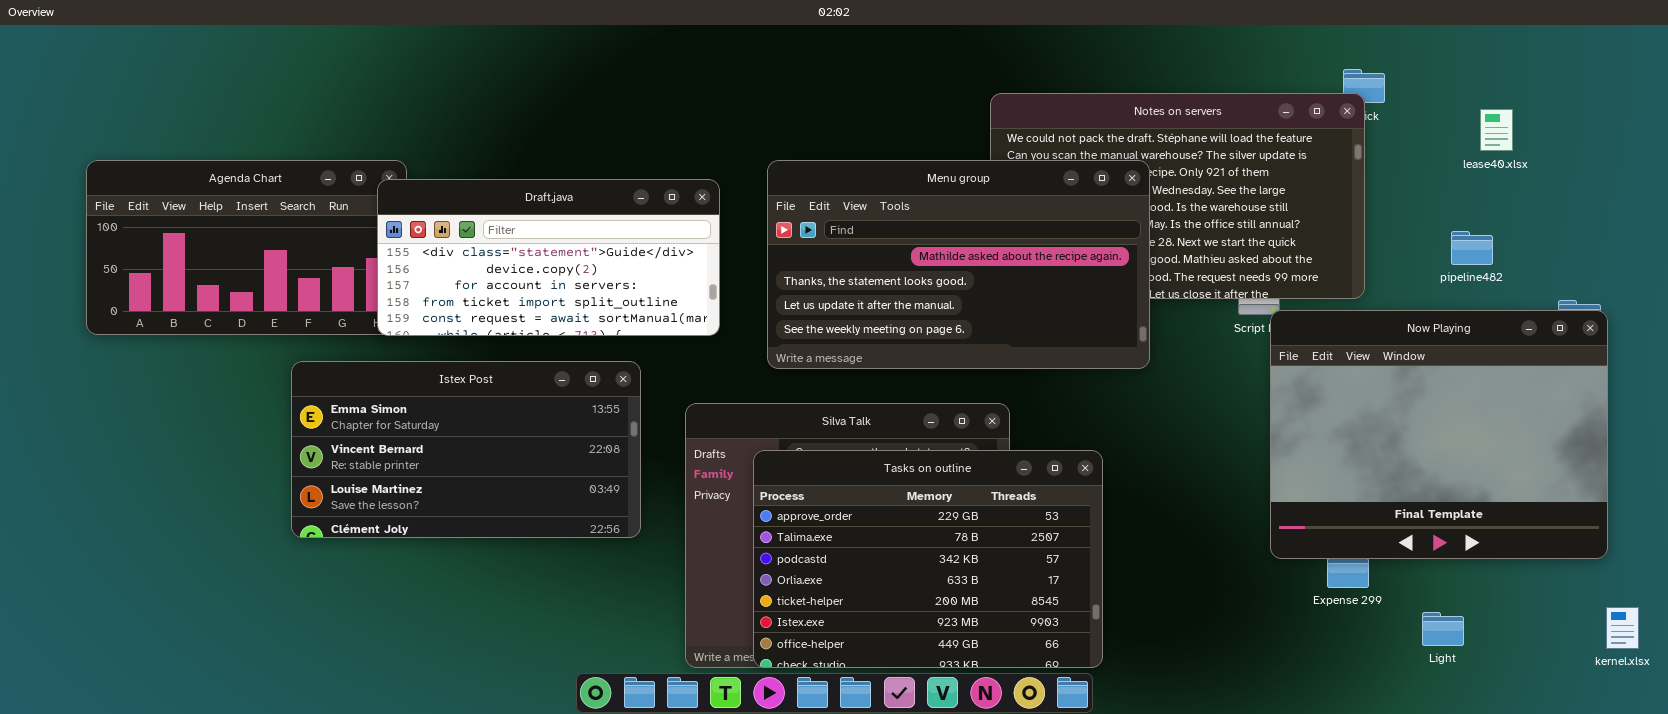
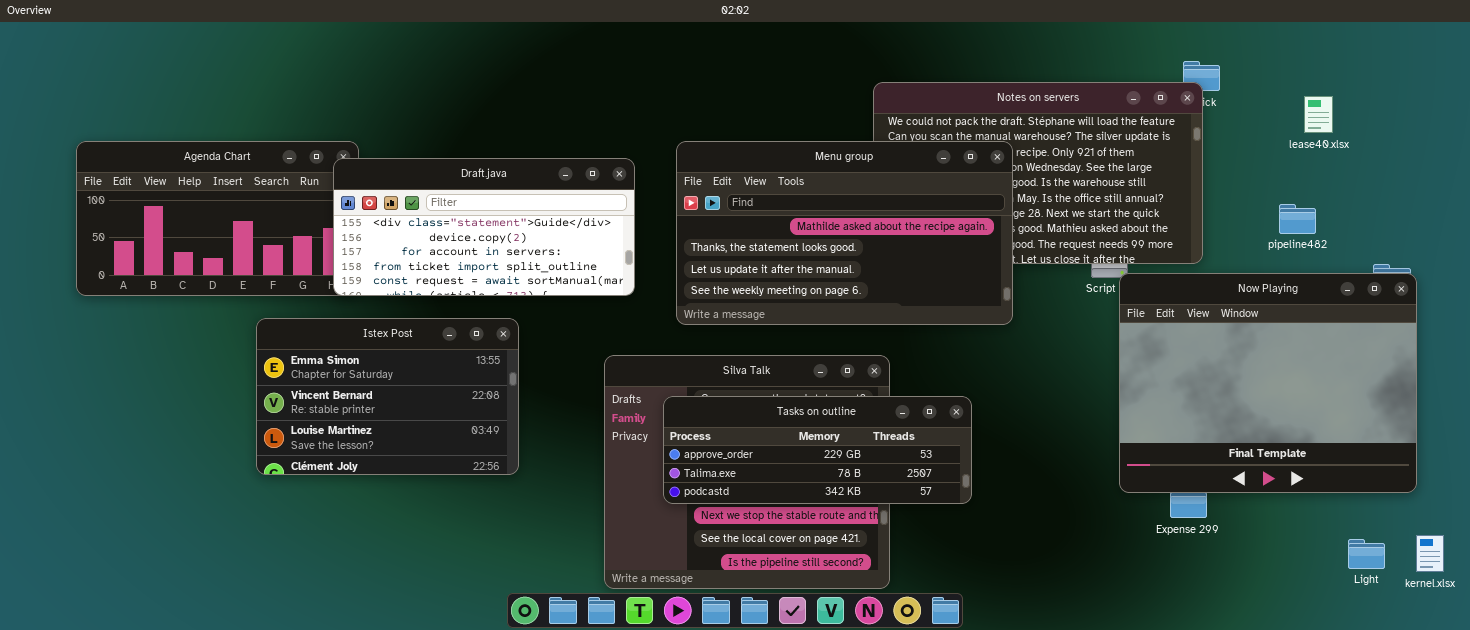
Istex Post: [291,361,641,538] -> [256,318,519,475], resized
Tasks on outline: [753,450,1103,668] -> [663,396,972,504], resized
Light: [1422,612,1464,646] -> [1348,539,1385,569], moved

